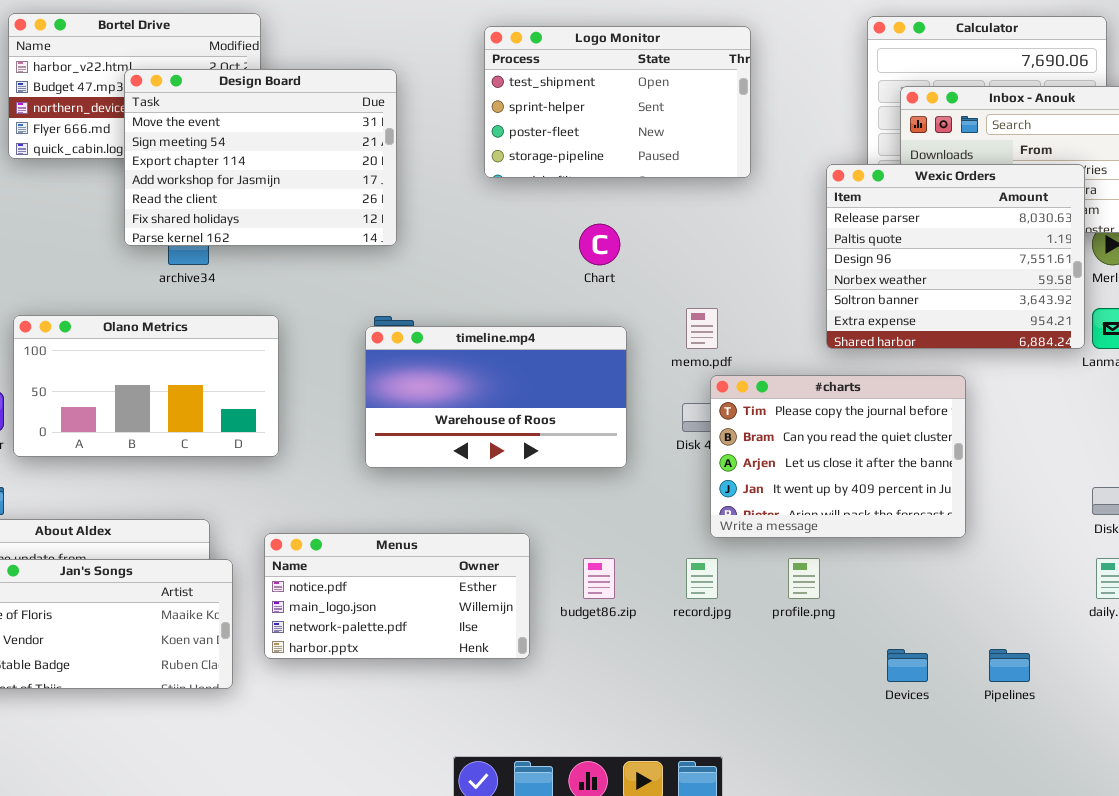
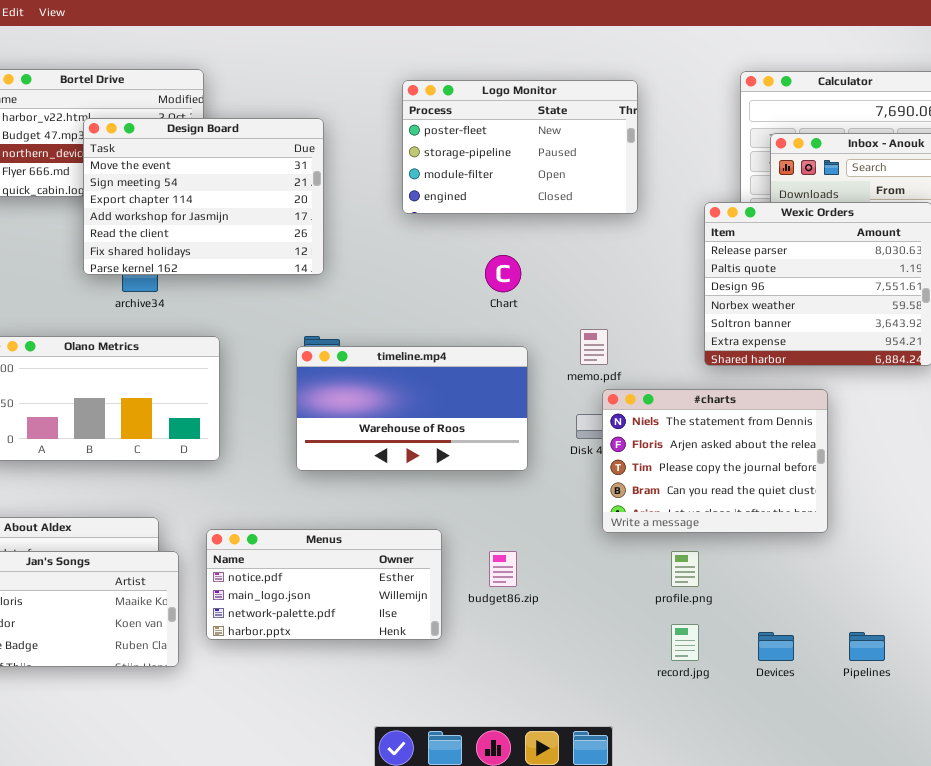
Logo Monitor: [484,26,751,178] -> [402,80,638,214], scrolled down 2 rows
#charts: [710,375,966,538] -> [602,389,828,533], scrolled up 2 rows
record.jpg: [686,558,718,599] -> [671,624,699,661], moved

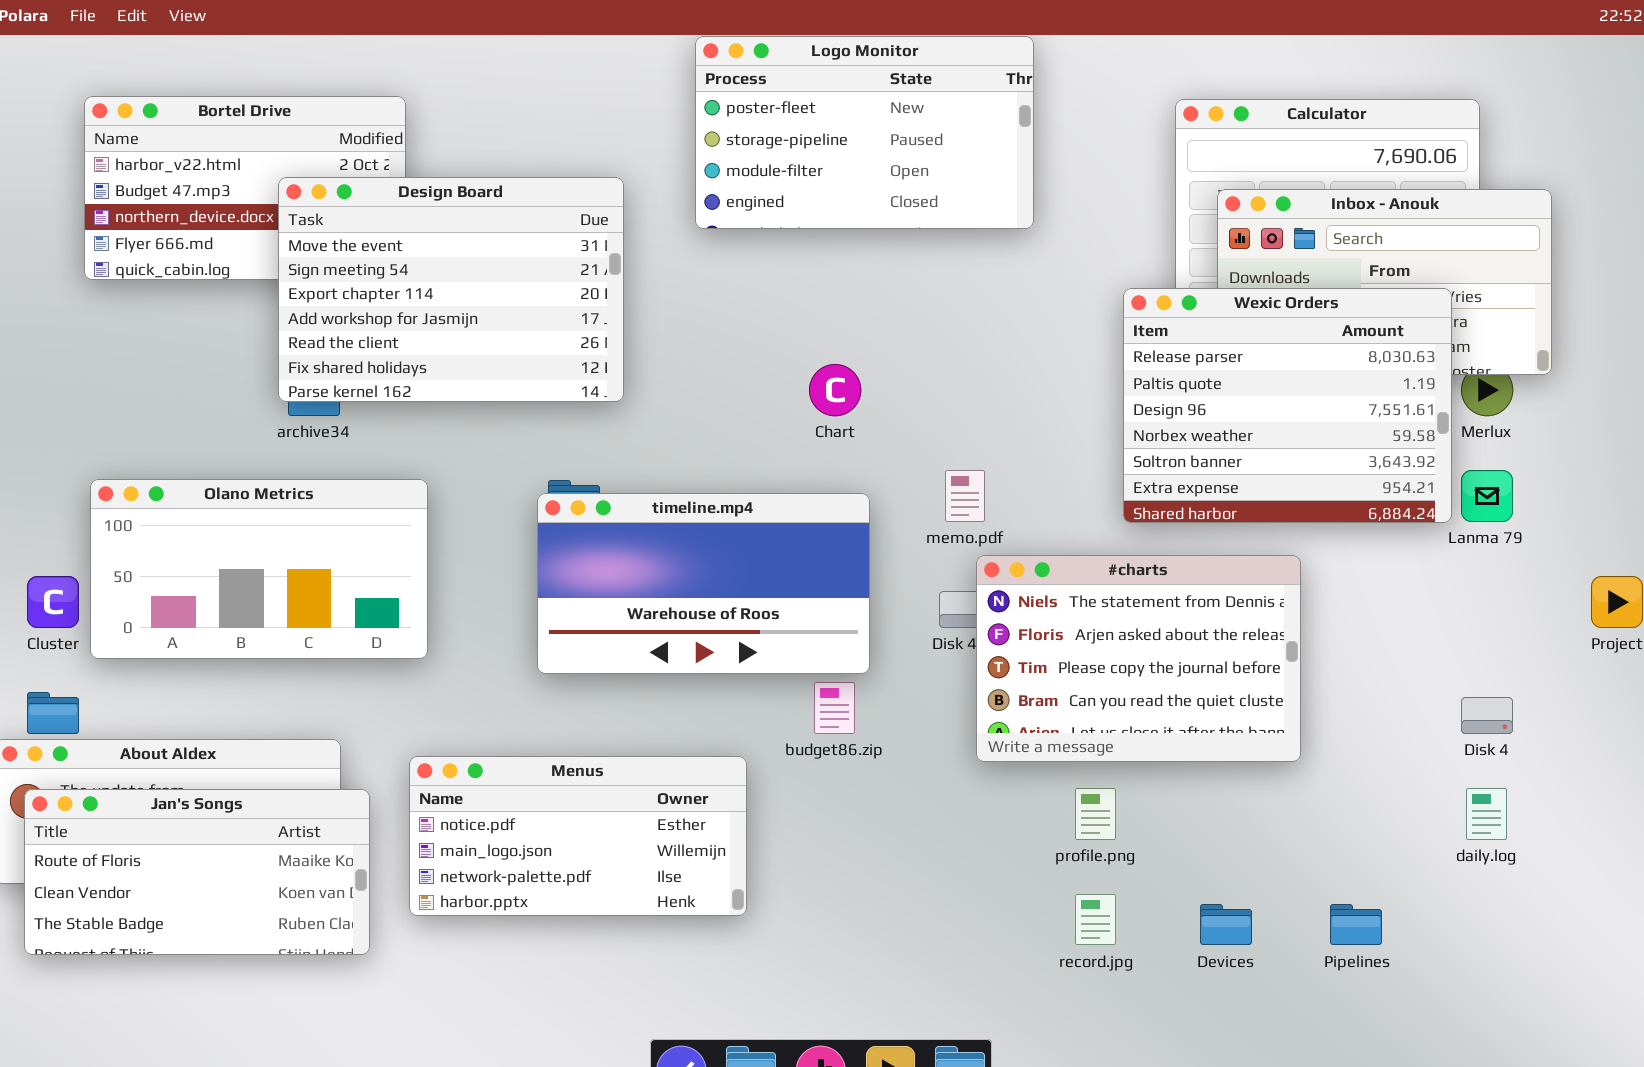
Logo Monitor: [402,80,638,214] -> [695,36,1034,229], moved
Design Board: [83,118,324,275] -> [278,177,624,402], moved
budget86.zip: [489,551,517,587] -> [814,682,855,734], moved

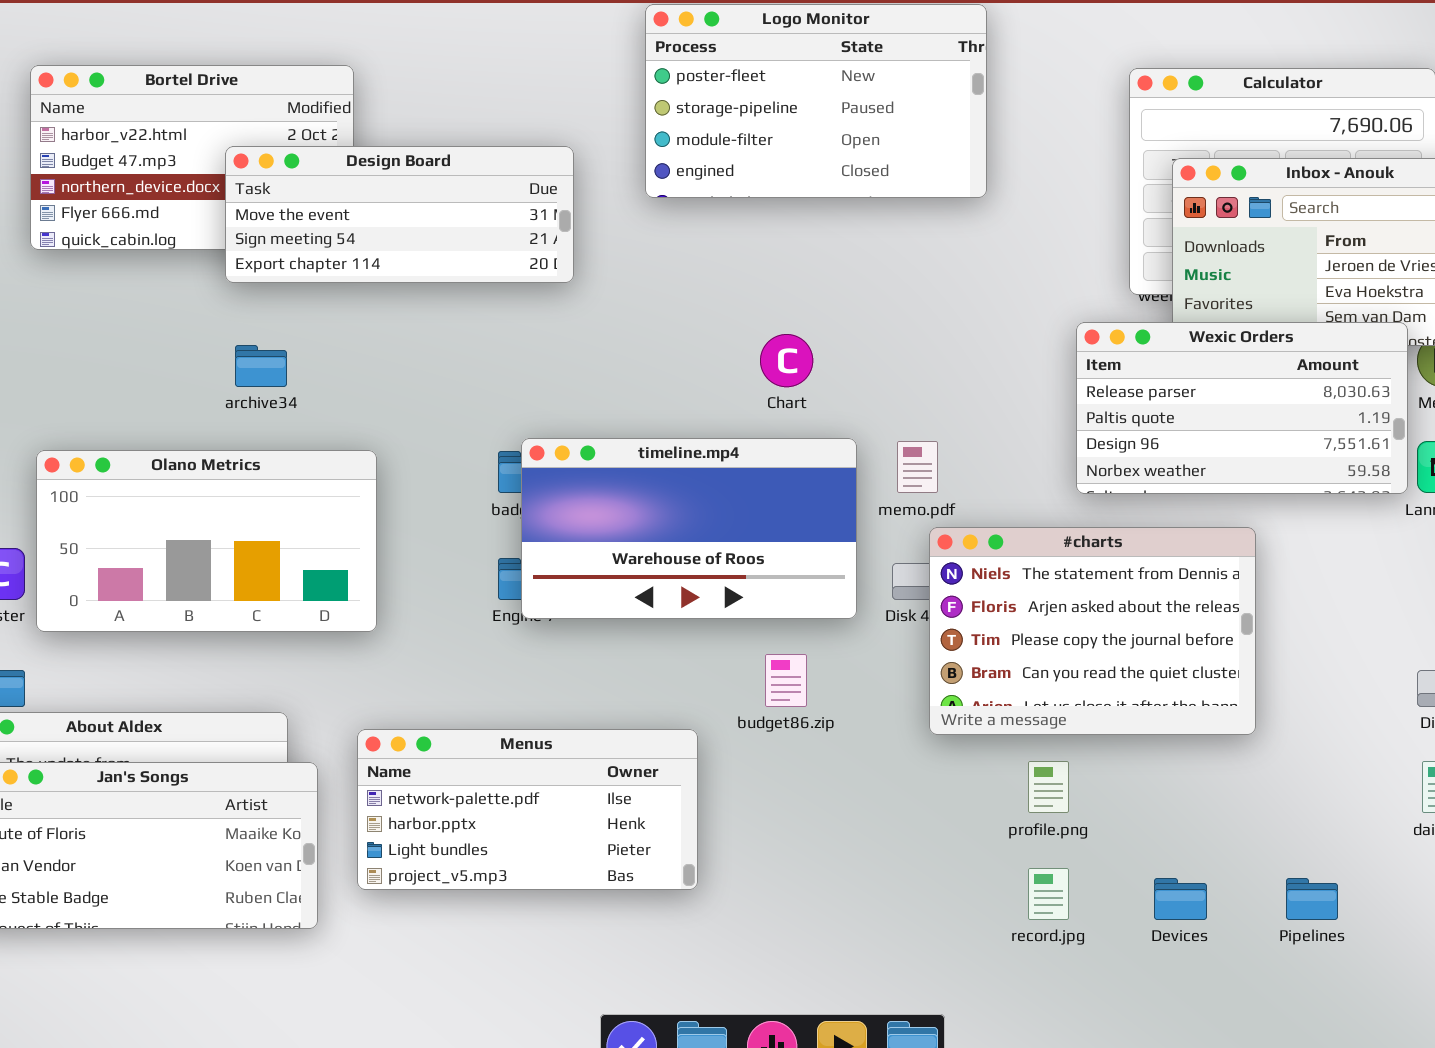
Design Board: [278,177,624,402] -> [225,146,574,283], resized
Wexic Orders: [1123,288,1452,523] -> [1076,322,1408,494], resized
timeline.mp4: [537,493,870,674] -> [521,438,857,619], moved
Menus: [409,756,747,916] -> [357,729,698,890], scrolled down 2 rows

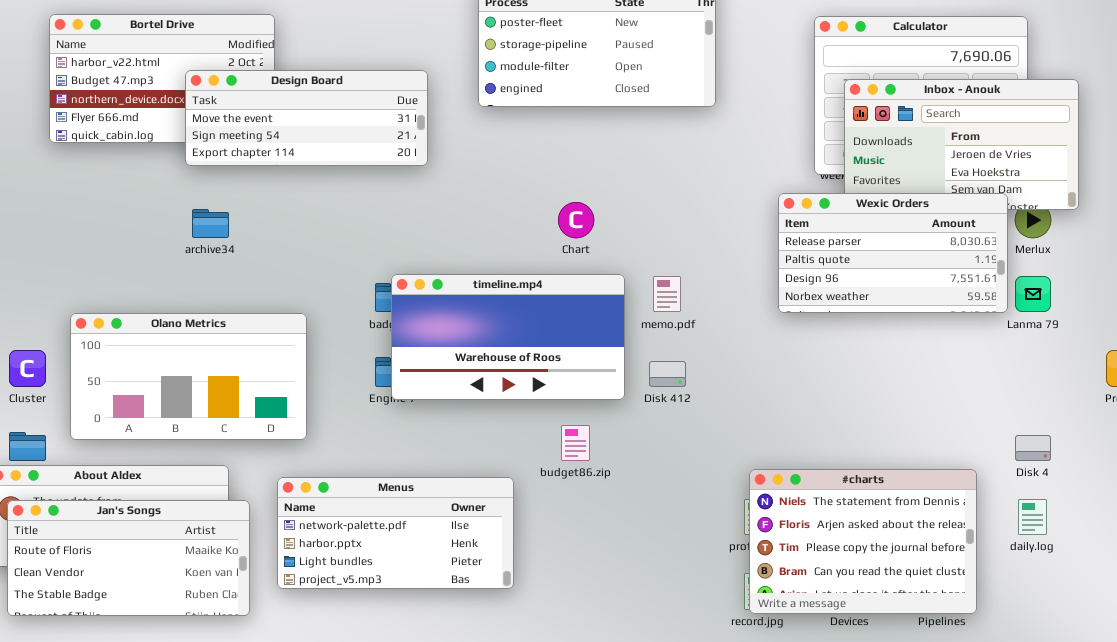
Olano Metrics: [36,450,377,632] -> [70,313,307,440], moved
#charts: [929,527,1256,735] -> [749,469,977,614], moved

